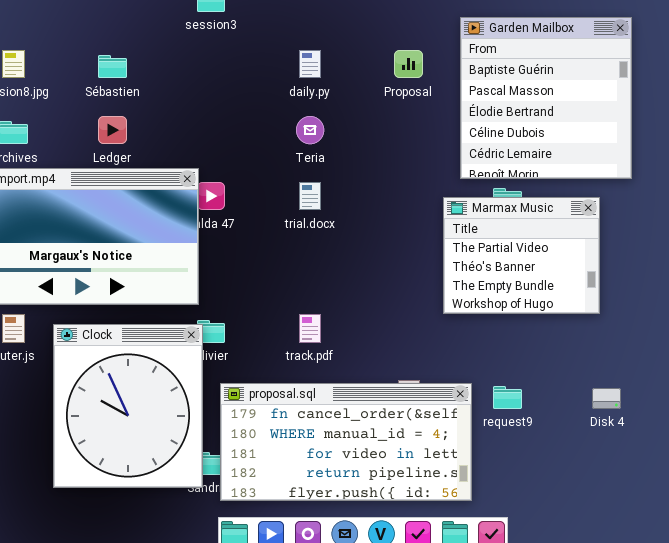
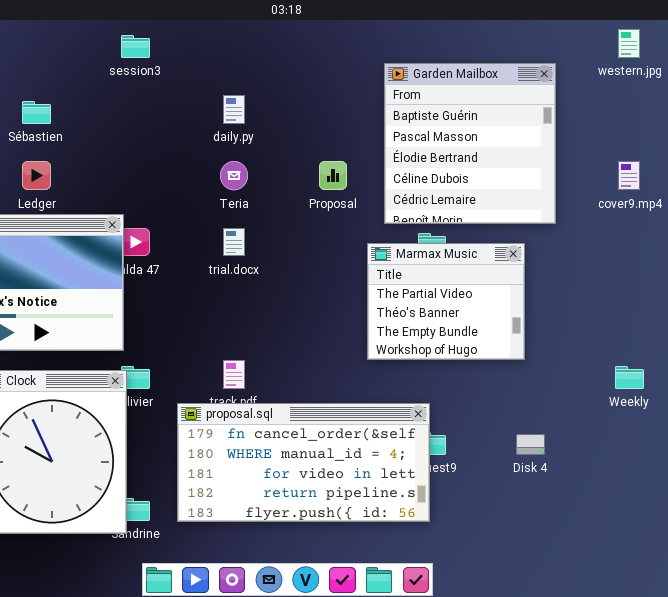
Proposal: [394,50,423,78] -> [319,161,347,190], moved
proposal.sql: [220,383,472,501] -> [177,403,430,522], moved

